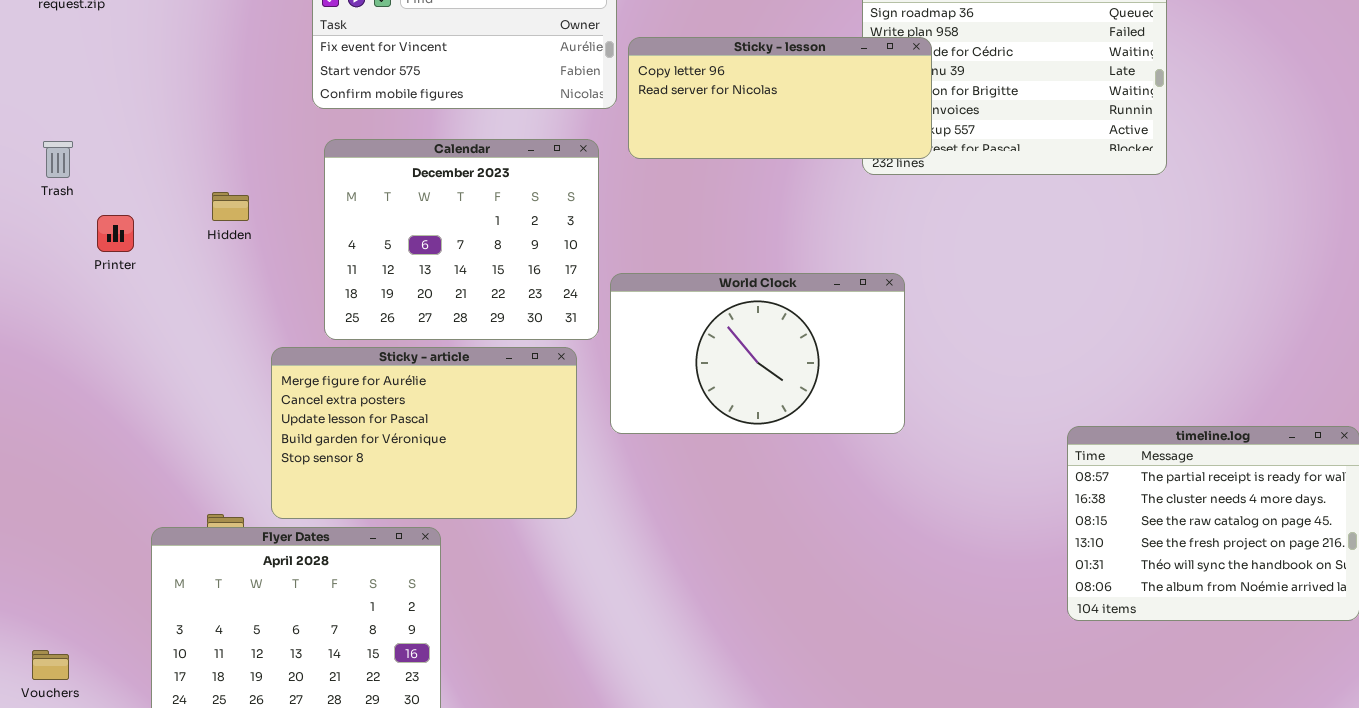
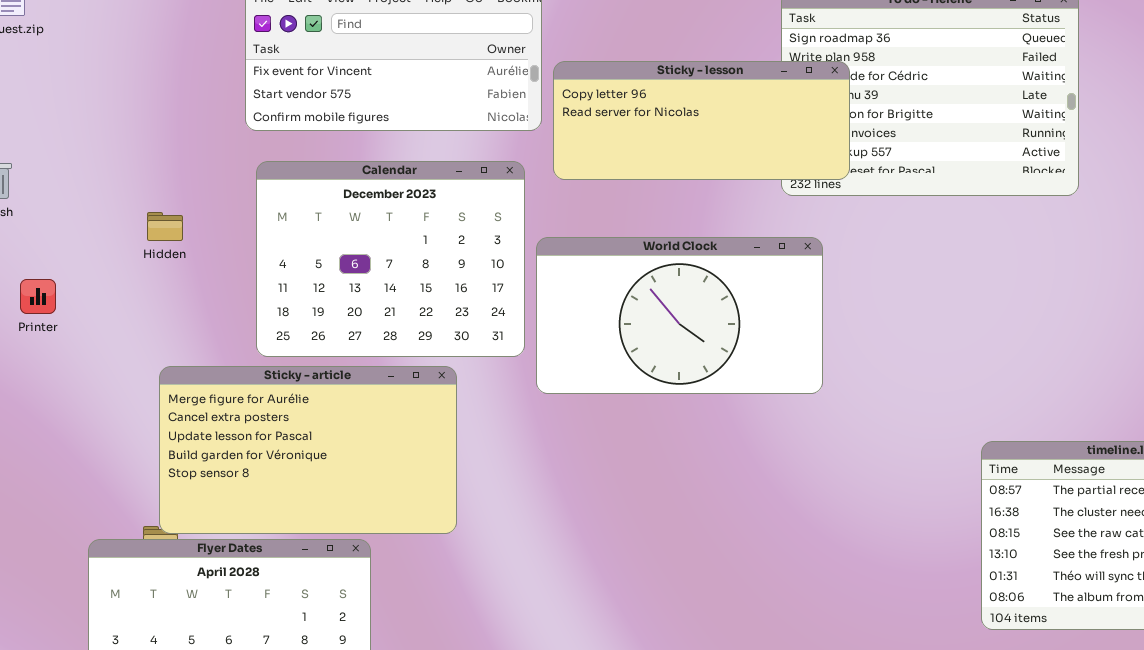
Printer: [97,215,134,252] -> [20,279,56,314], moved
World Clock: [610,273,905,434] -> [536,237,823,394], moved
Sticky - article: [271,347,577,519] -> [159,366,457,534], moved

